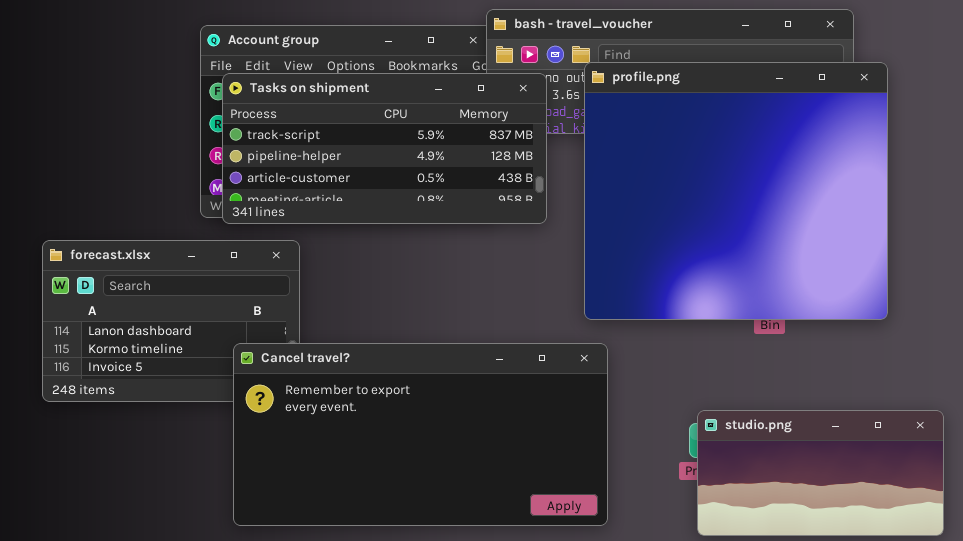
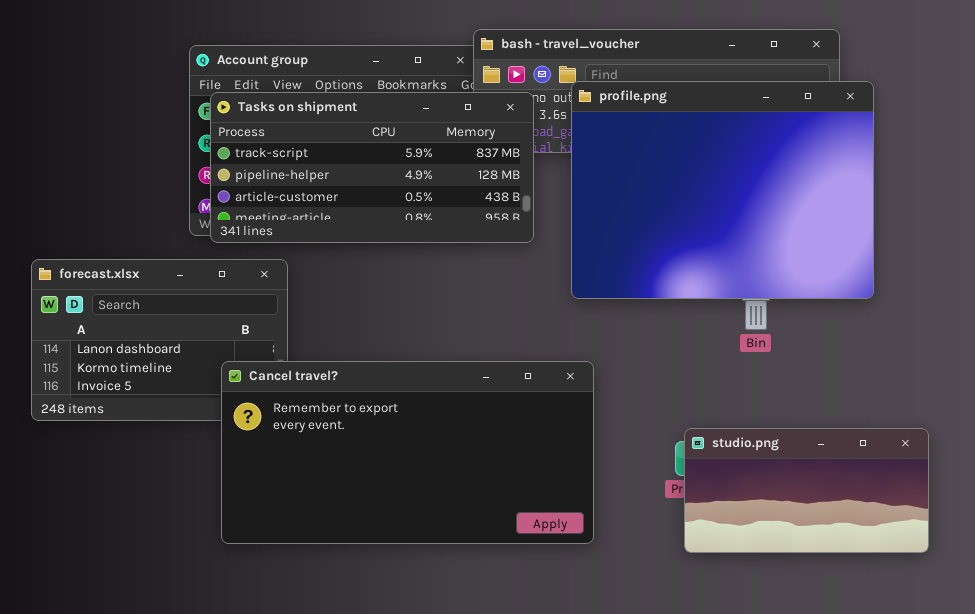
profile.png: [584,62,888,320] -> [571,81,874,299], resized

